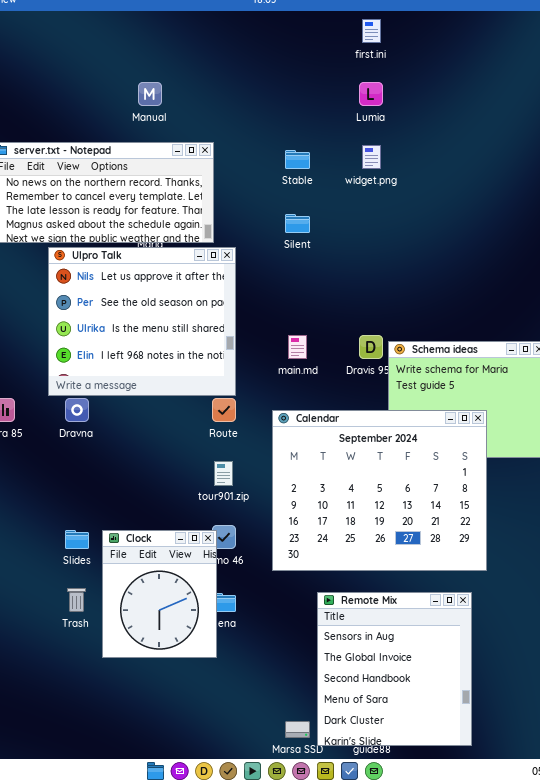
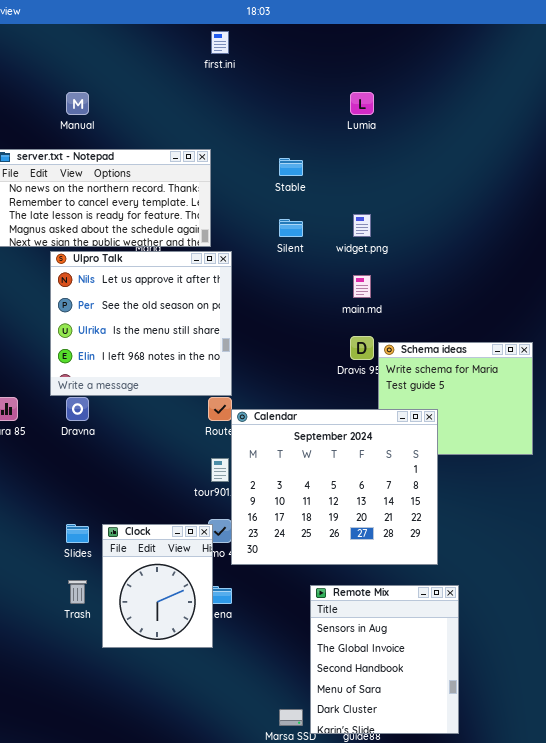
first.ini: [362,19,381,43] -> [211,31,229,54], moved
Manual: [138,82,162,106] -> [66,92,89,115], moved
widget.png: [362,145,381,169] -> [353,214,371,237], moved
main.md: [288,335,307,359] -> [353,275,371,298], moved
Calendar: [272,410,487,571] -> [231,409,438,565], moved

